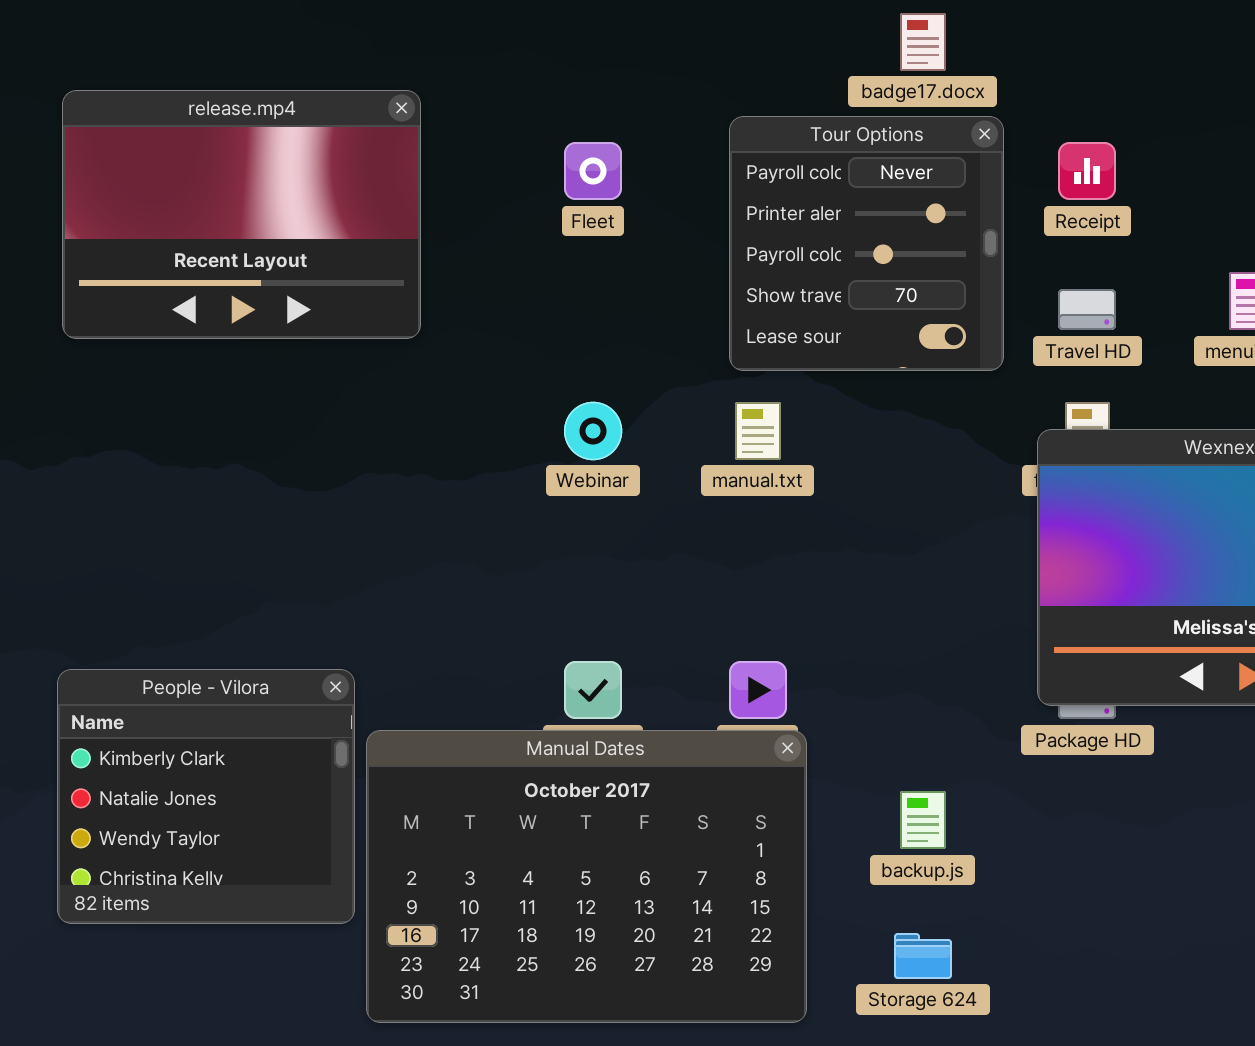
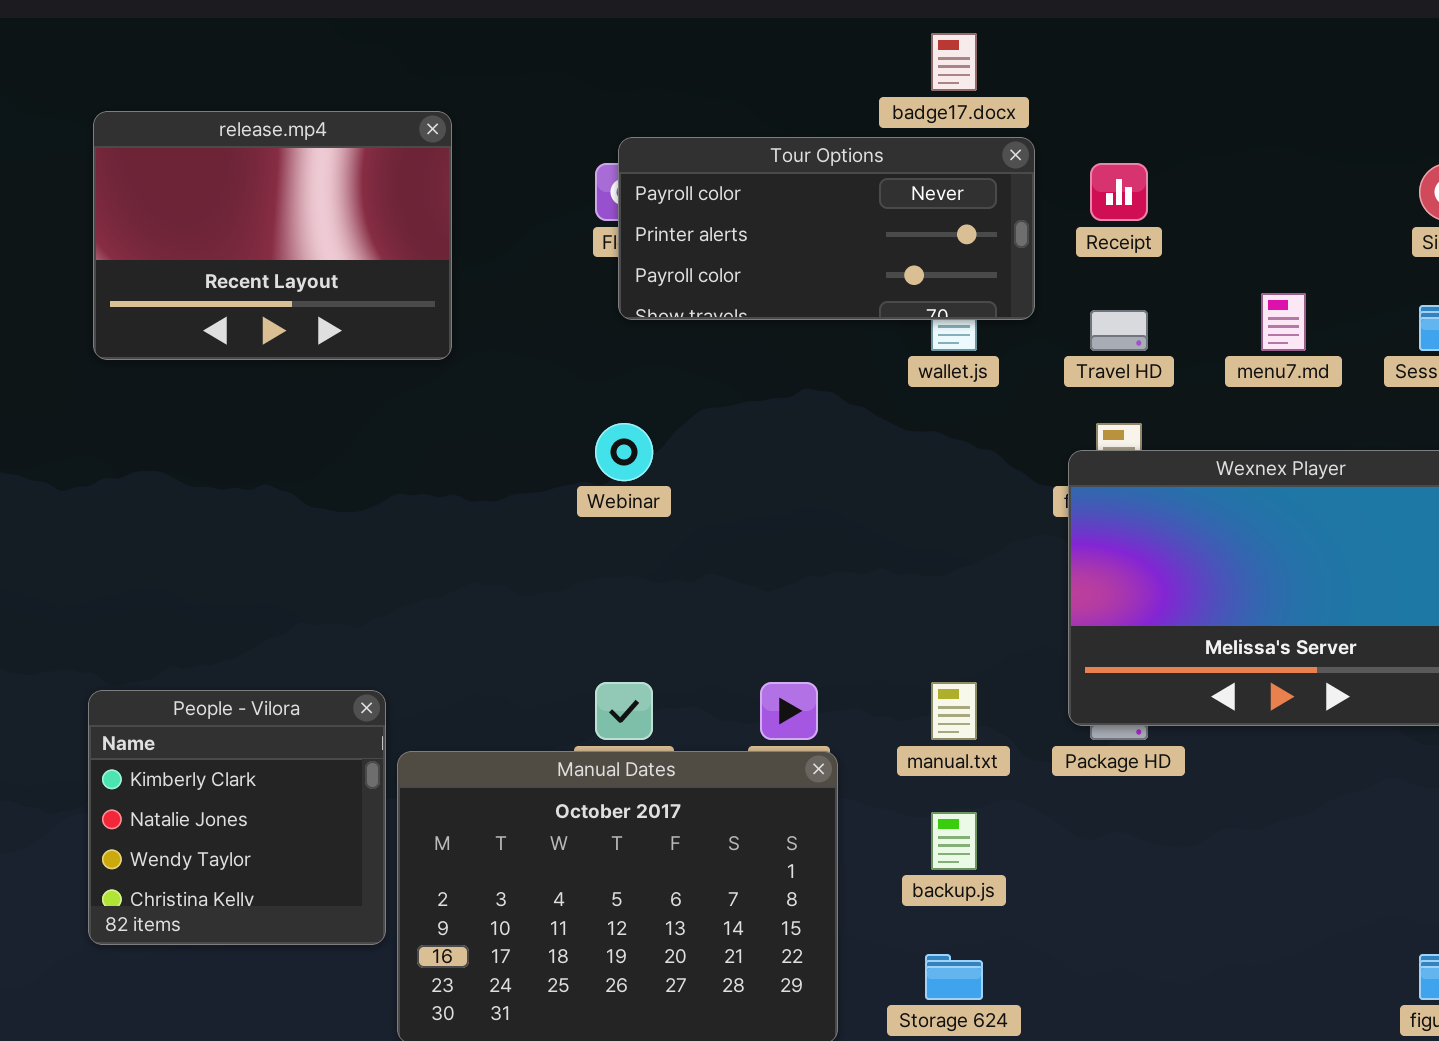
Tour Options: [729,116,1004,371] -> [618,137,1035,320], resized
manual.txt: [735,402,781,460] -> [931,682,977,740], moved

